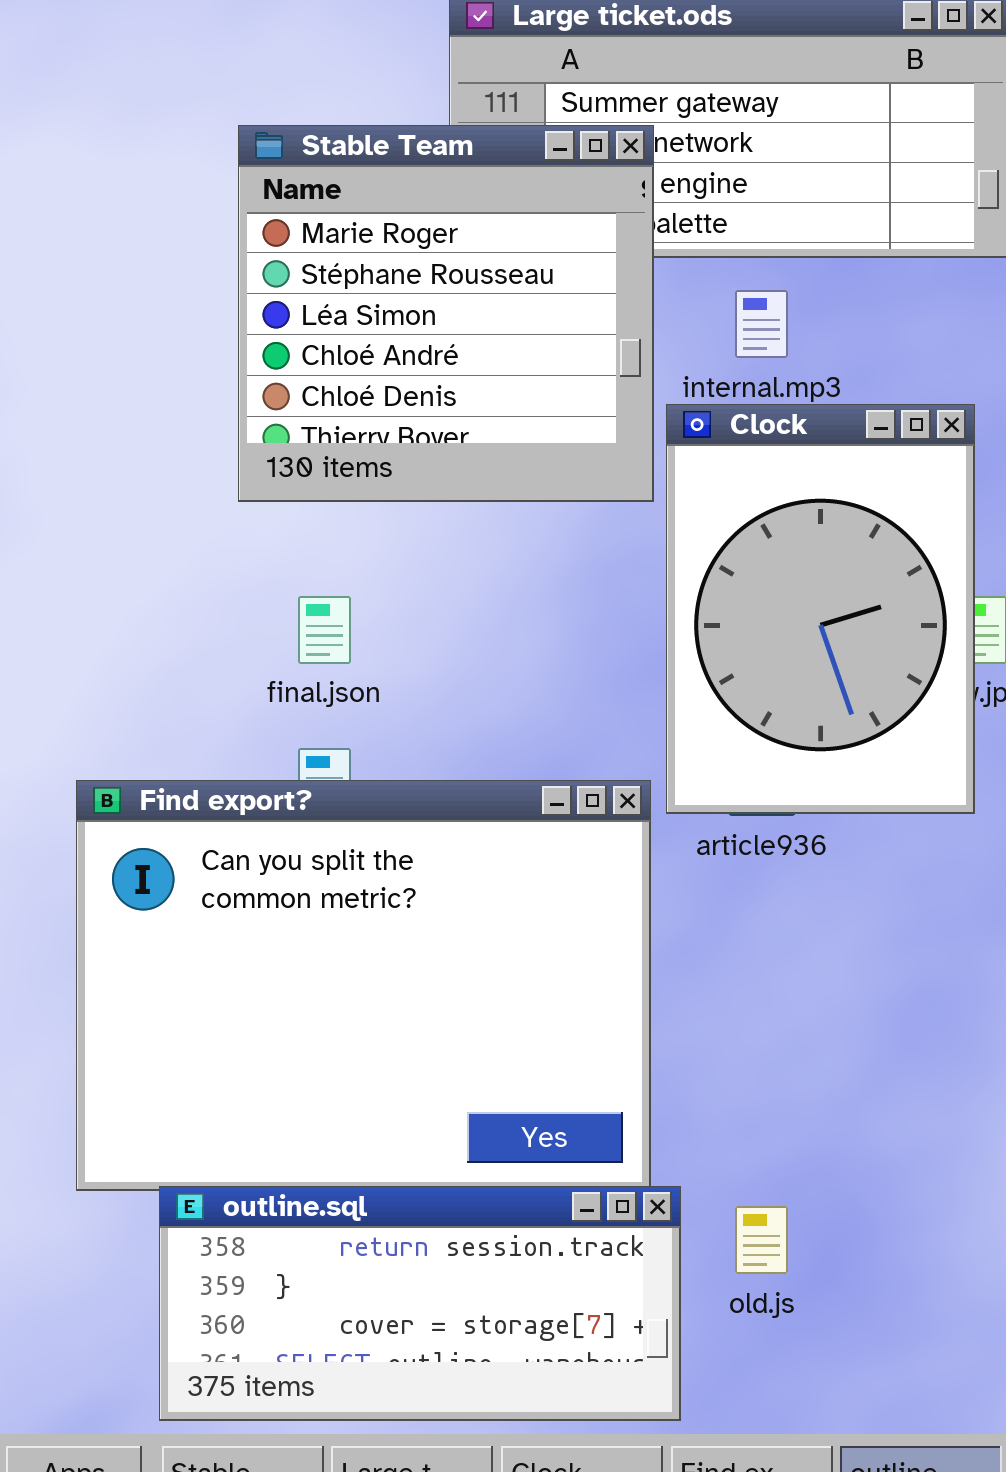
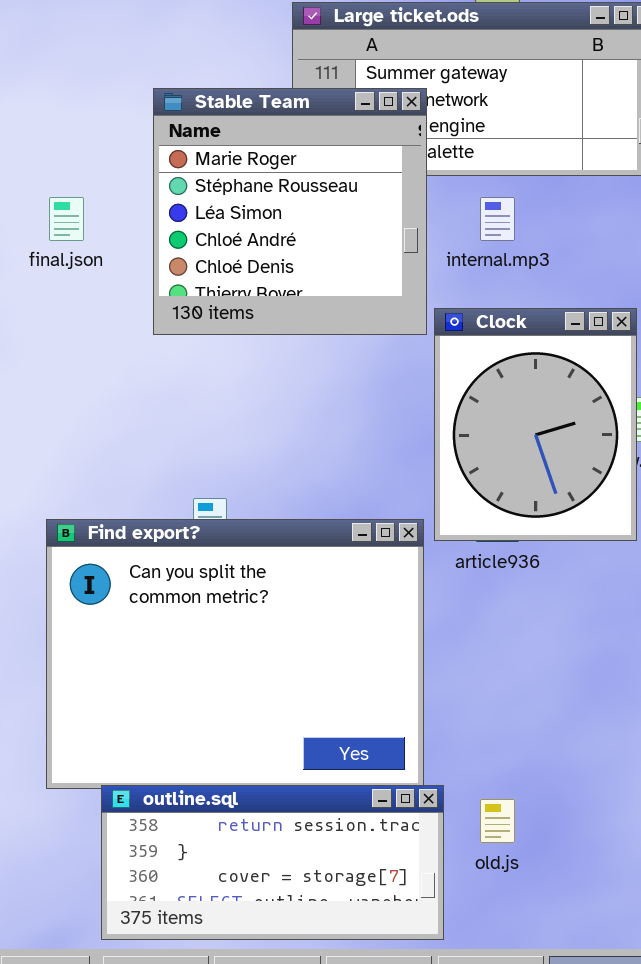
Clock: [666,404,975,814] -> [434,308,637,541], resized
final.json: [298,596,351,664] -> [49,197,84,241], moved

